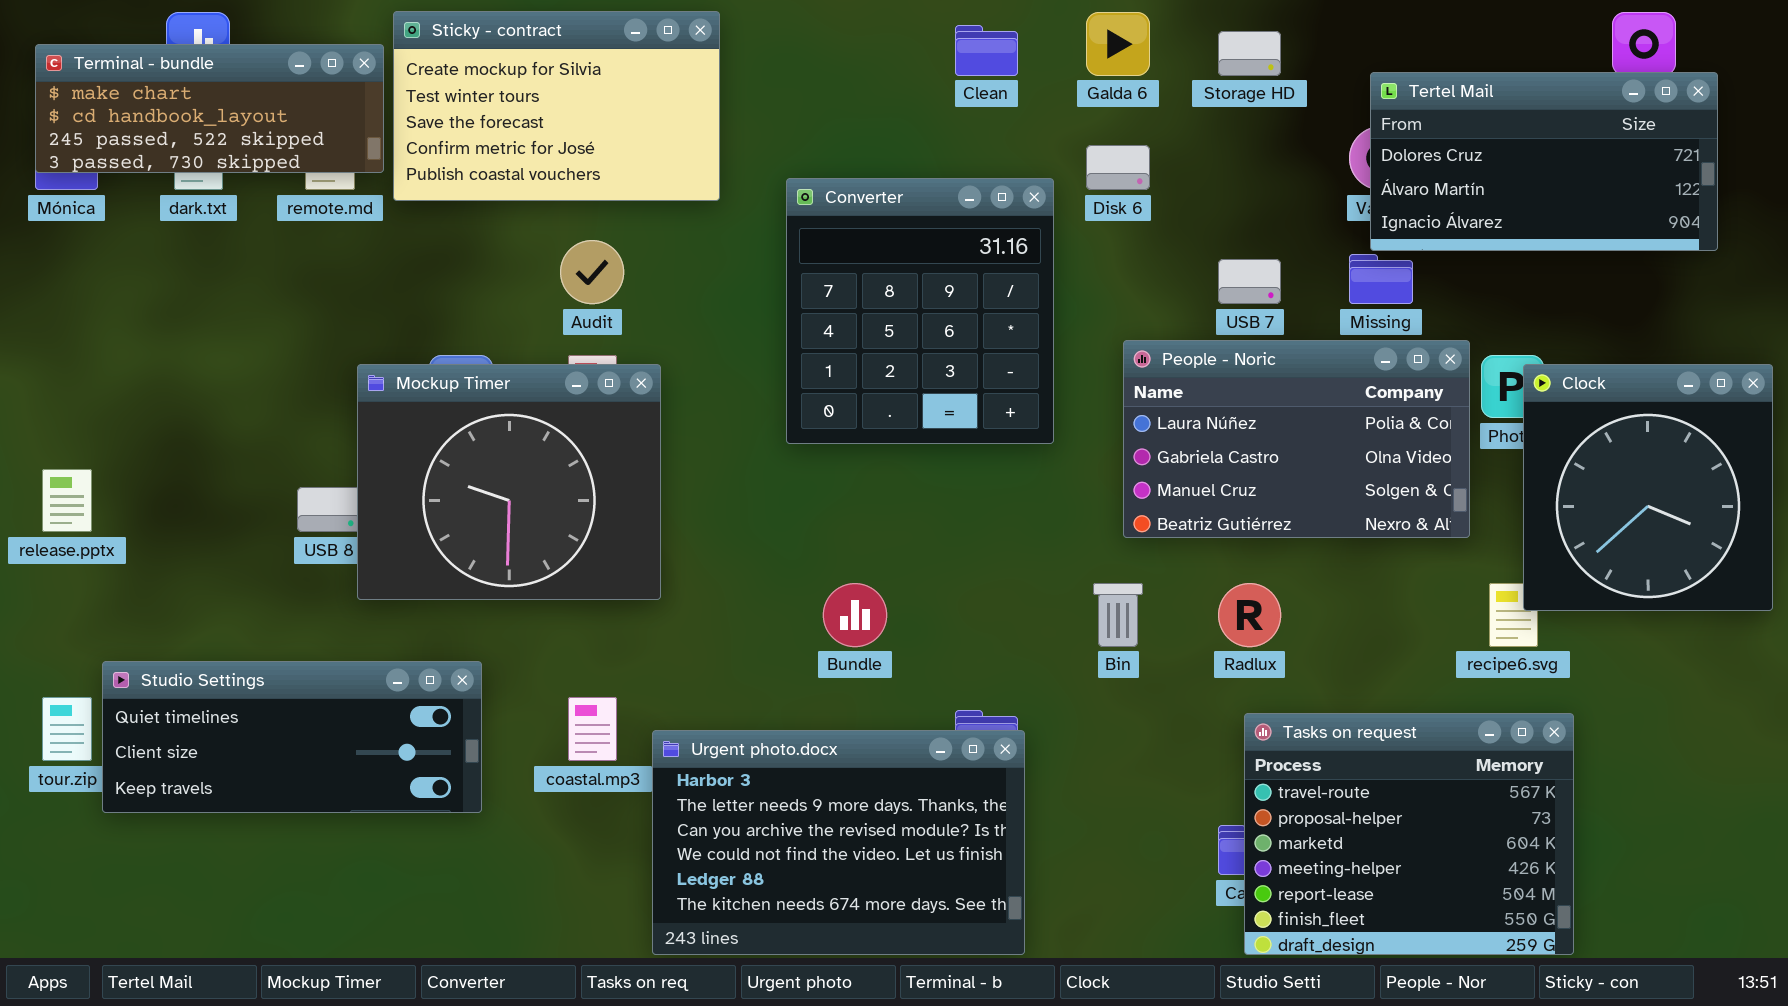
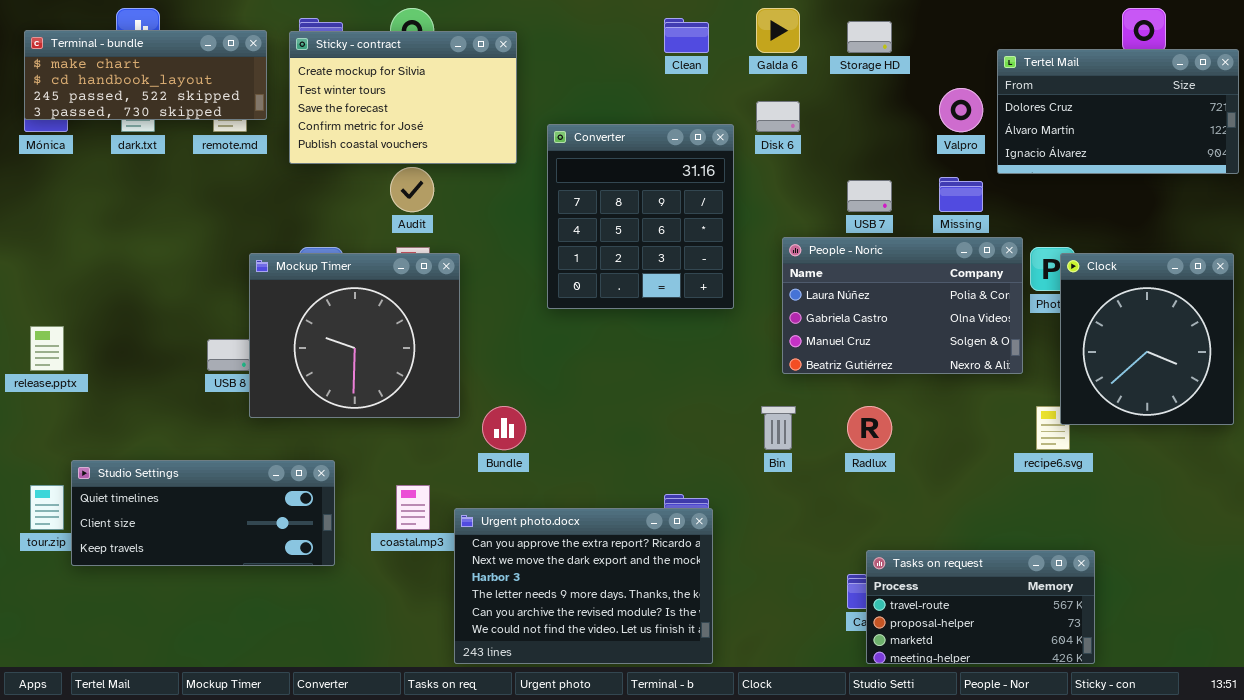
Sticky - contract: [393,11,720,201] -> [289,31,517,164], moved
Tertel Mail: [1370,72,1718,251] -> [997,49,1239,174], moved
Bundle: [823,583,887,647] -> [482,406,526,450], moved
Tasks on request: [1244,713,1574,955] -> [866,550,1095,664], resized
Urgent photo.docx: [652,730,1025,955] -> [454,508,713,664], scrolled up 2 rows

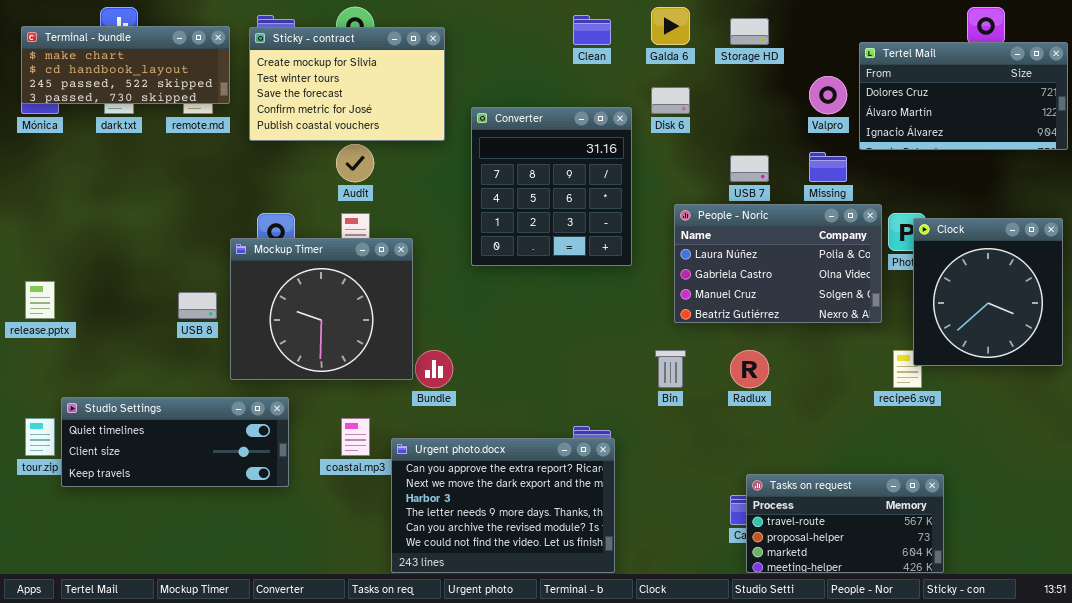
Mockup Timer: [249,253,460,418] -> [230,238,413,380], moved

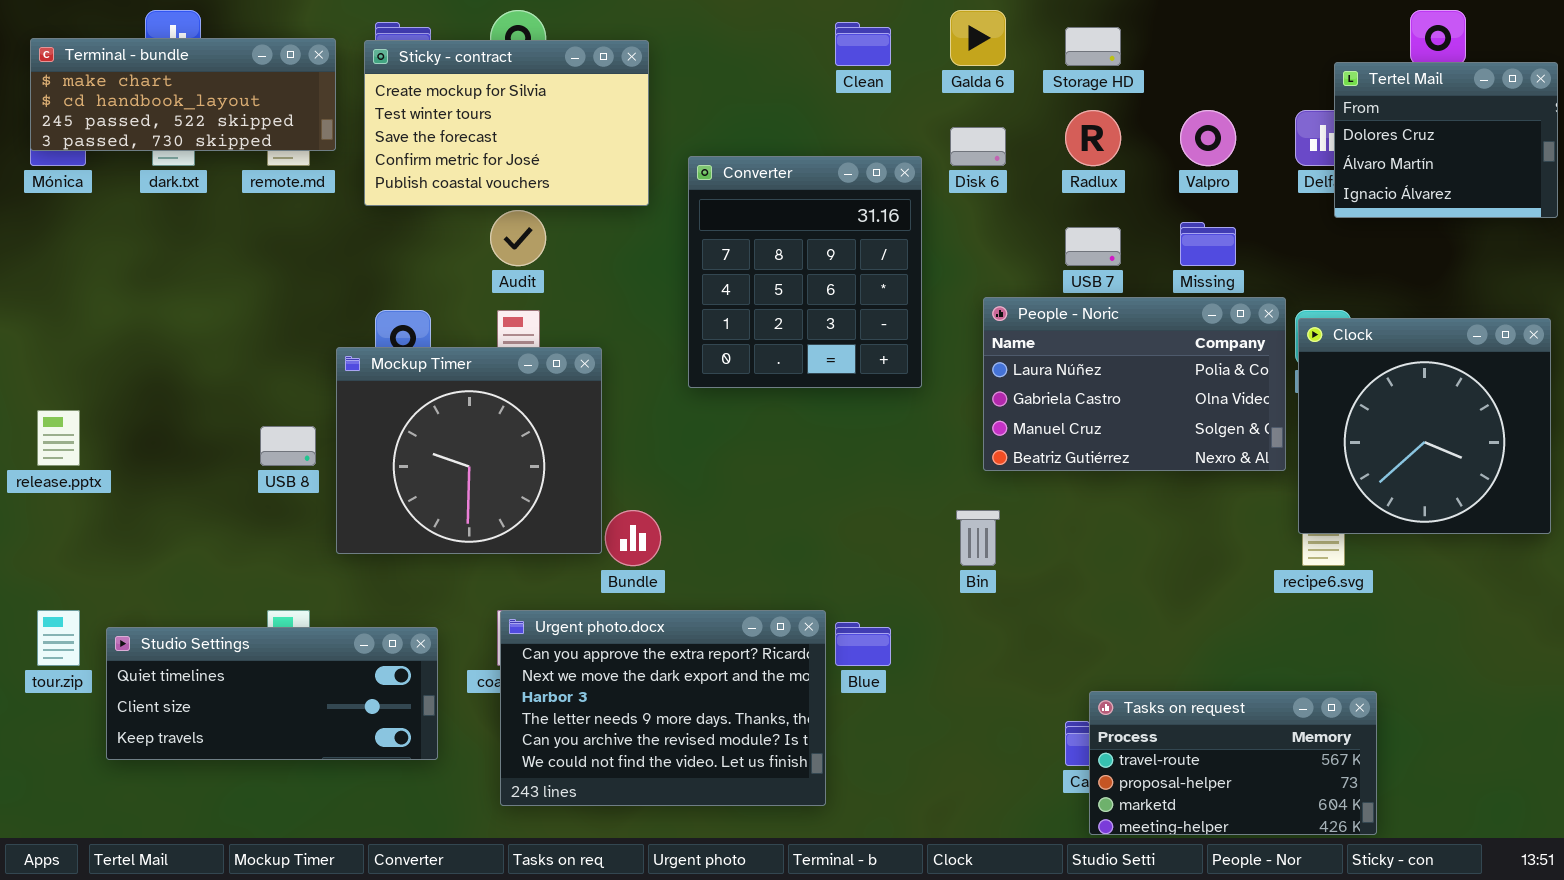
Tertel Mail: [859,42,1068,150] -> [1334,62,1558,218], resized
Clock: [913,218,1063,366] -> [1298,318,1551,534], resized
Radlux: [730,350,769,388] -> [1065,110,1121,166], moved
Studio Settings: [61,397,289,487] -> [106,627,438,760], moved
Urgent photo.docx: [391,438,615,573] -> [500,610,826,806], moved

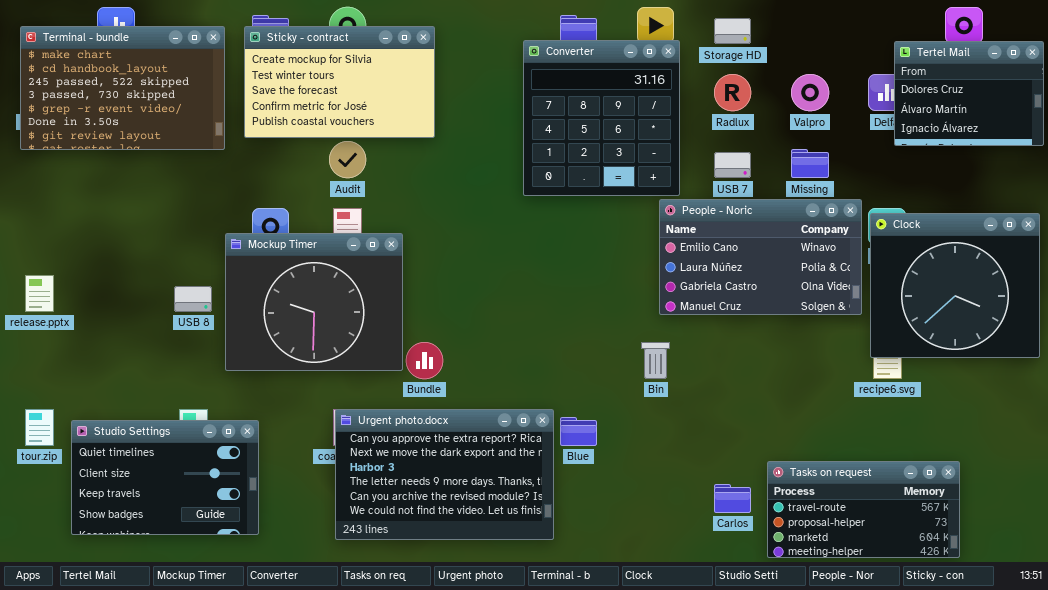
Terminal - bundle: [30,38,336,151] -> [20,26,225,150], resized
Converter: [688,156,922,388] -> [523,40,680,196], moved
People - Noric: [983,297,1286,471] -> [659,199,862,315], scrolled up 1 row
Studio Settings: [106,627,438,760] -> [71,420,259,535], resized
Tasks on request: [1089,691,1377,835] -> [767,461,960,558], moved

